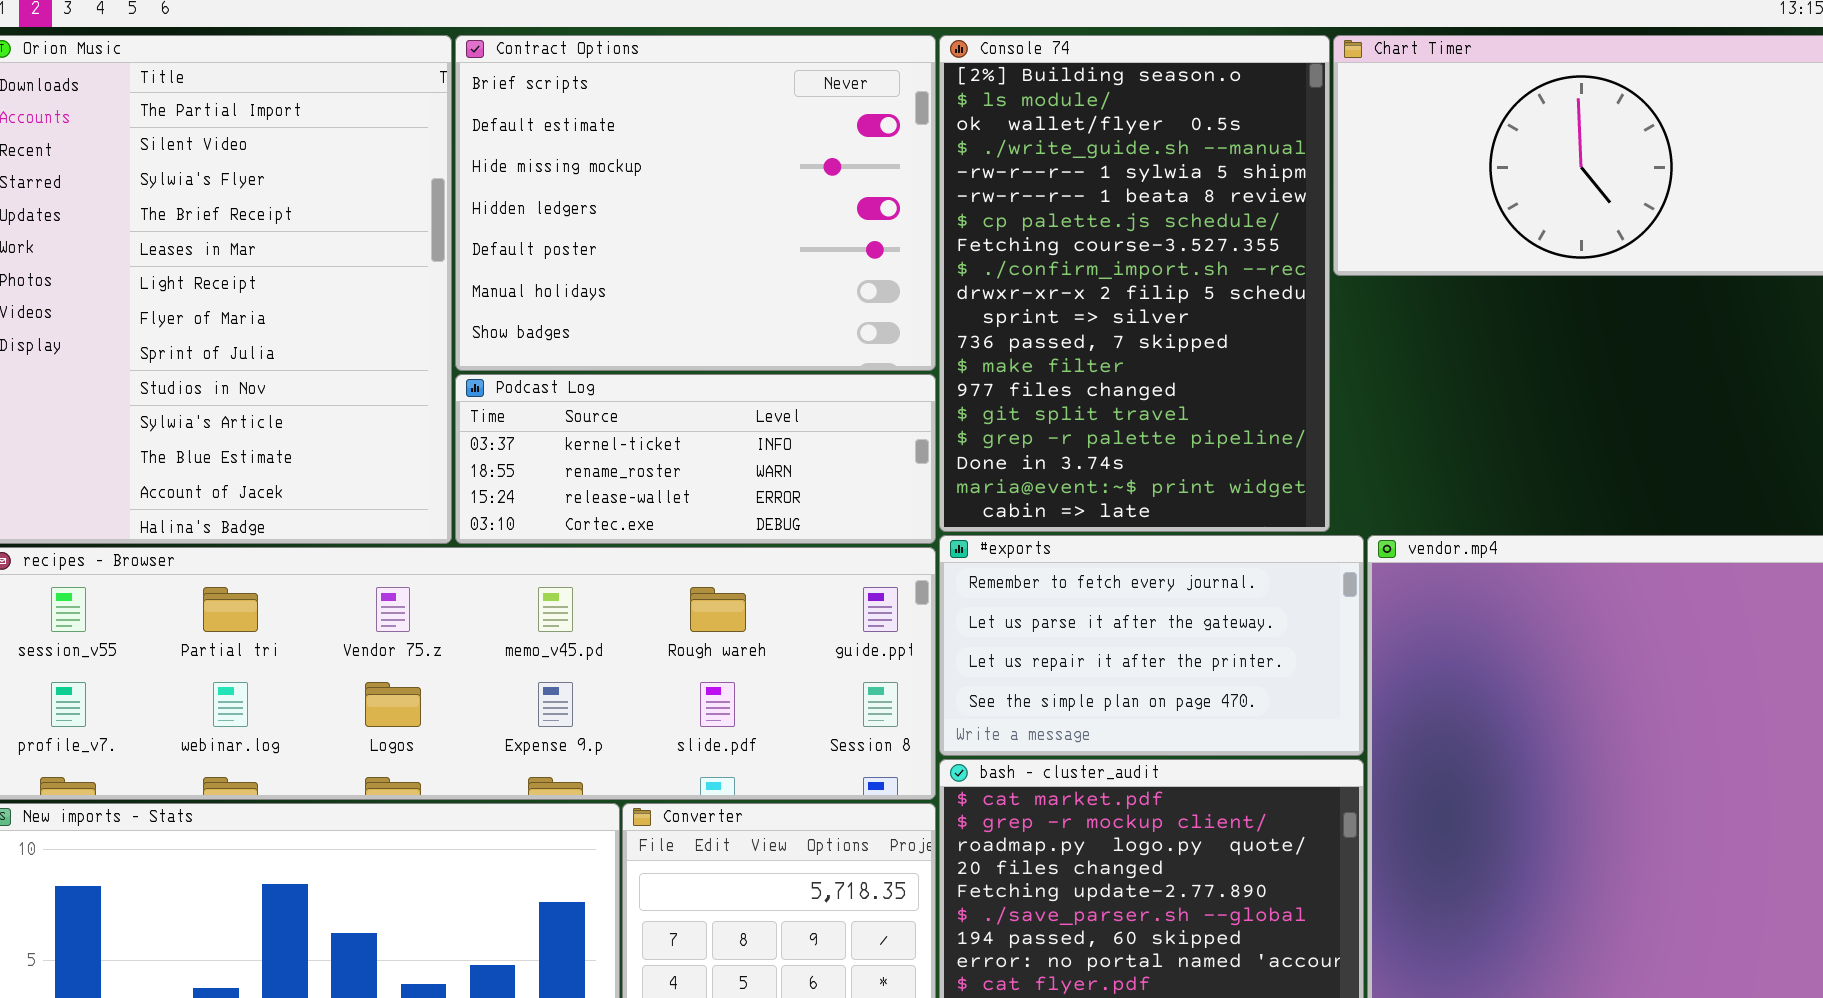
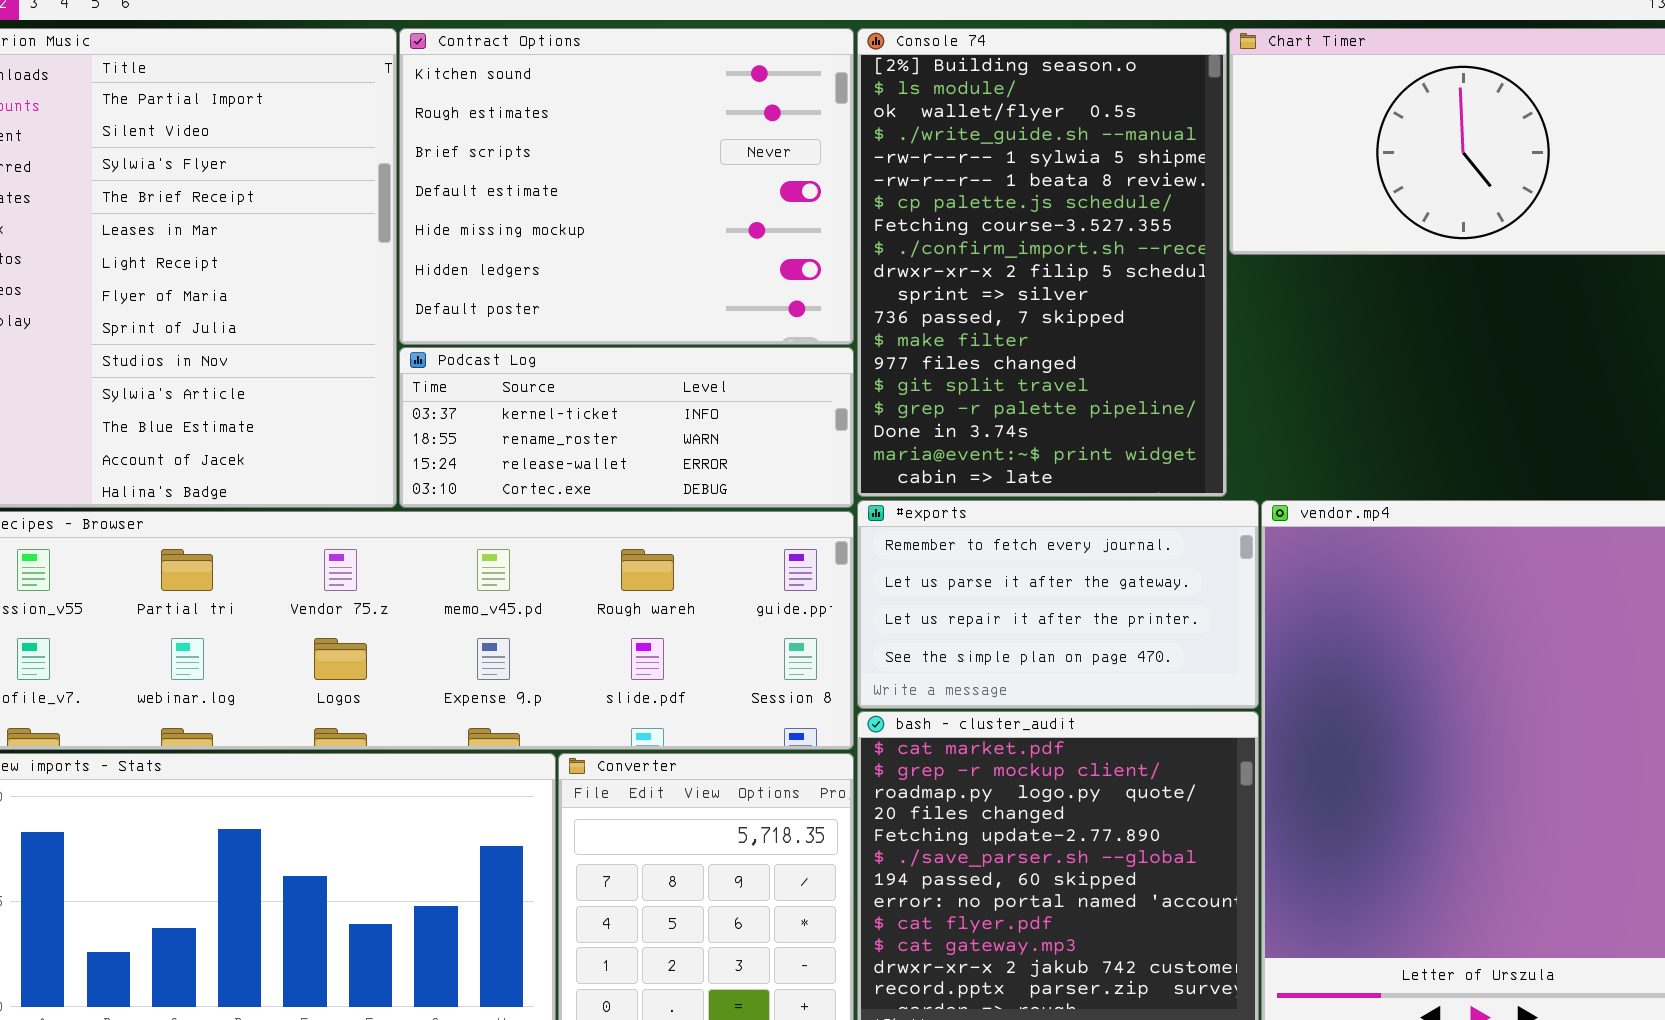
Contract Options: [455,35,936,371] -> [399,28,854,345], scrolled up 2 rows

